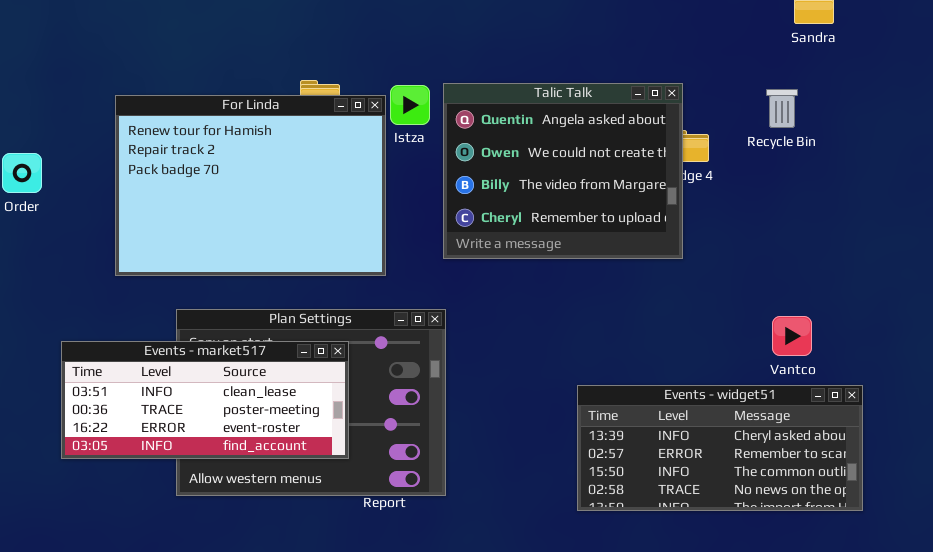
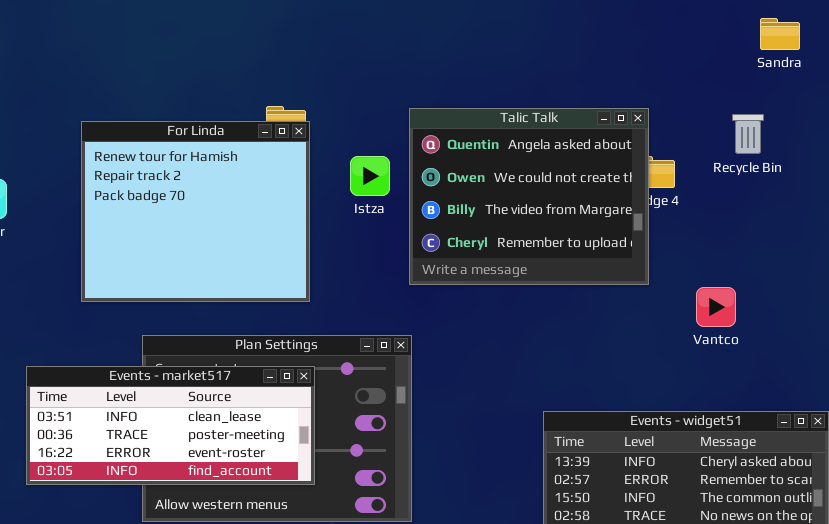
Istza: [390,85,430,125] -> [350,156,390,196], moved
For Linda: [115,95,386,276] -> [81,121,310,302], resized
Vantco: [772,316,812,356] -> [696,287,736,327], moved

